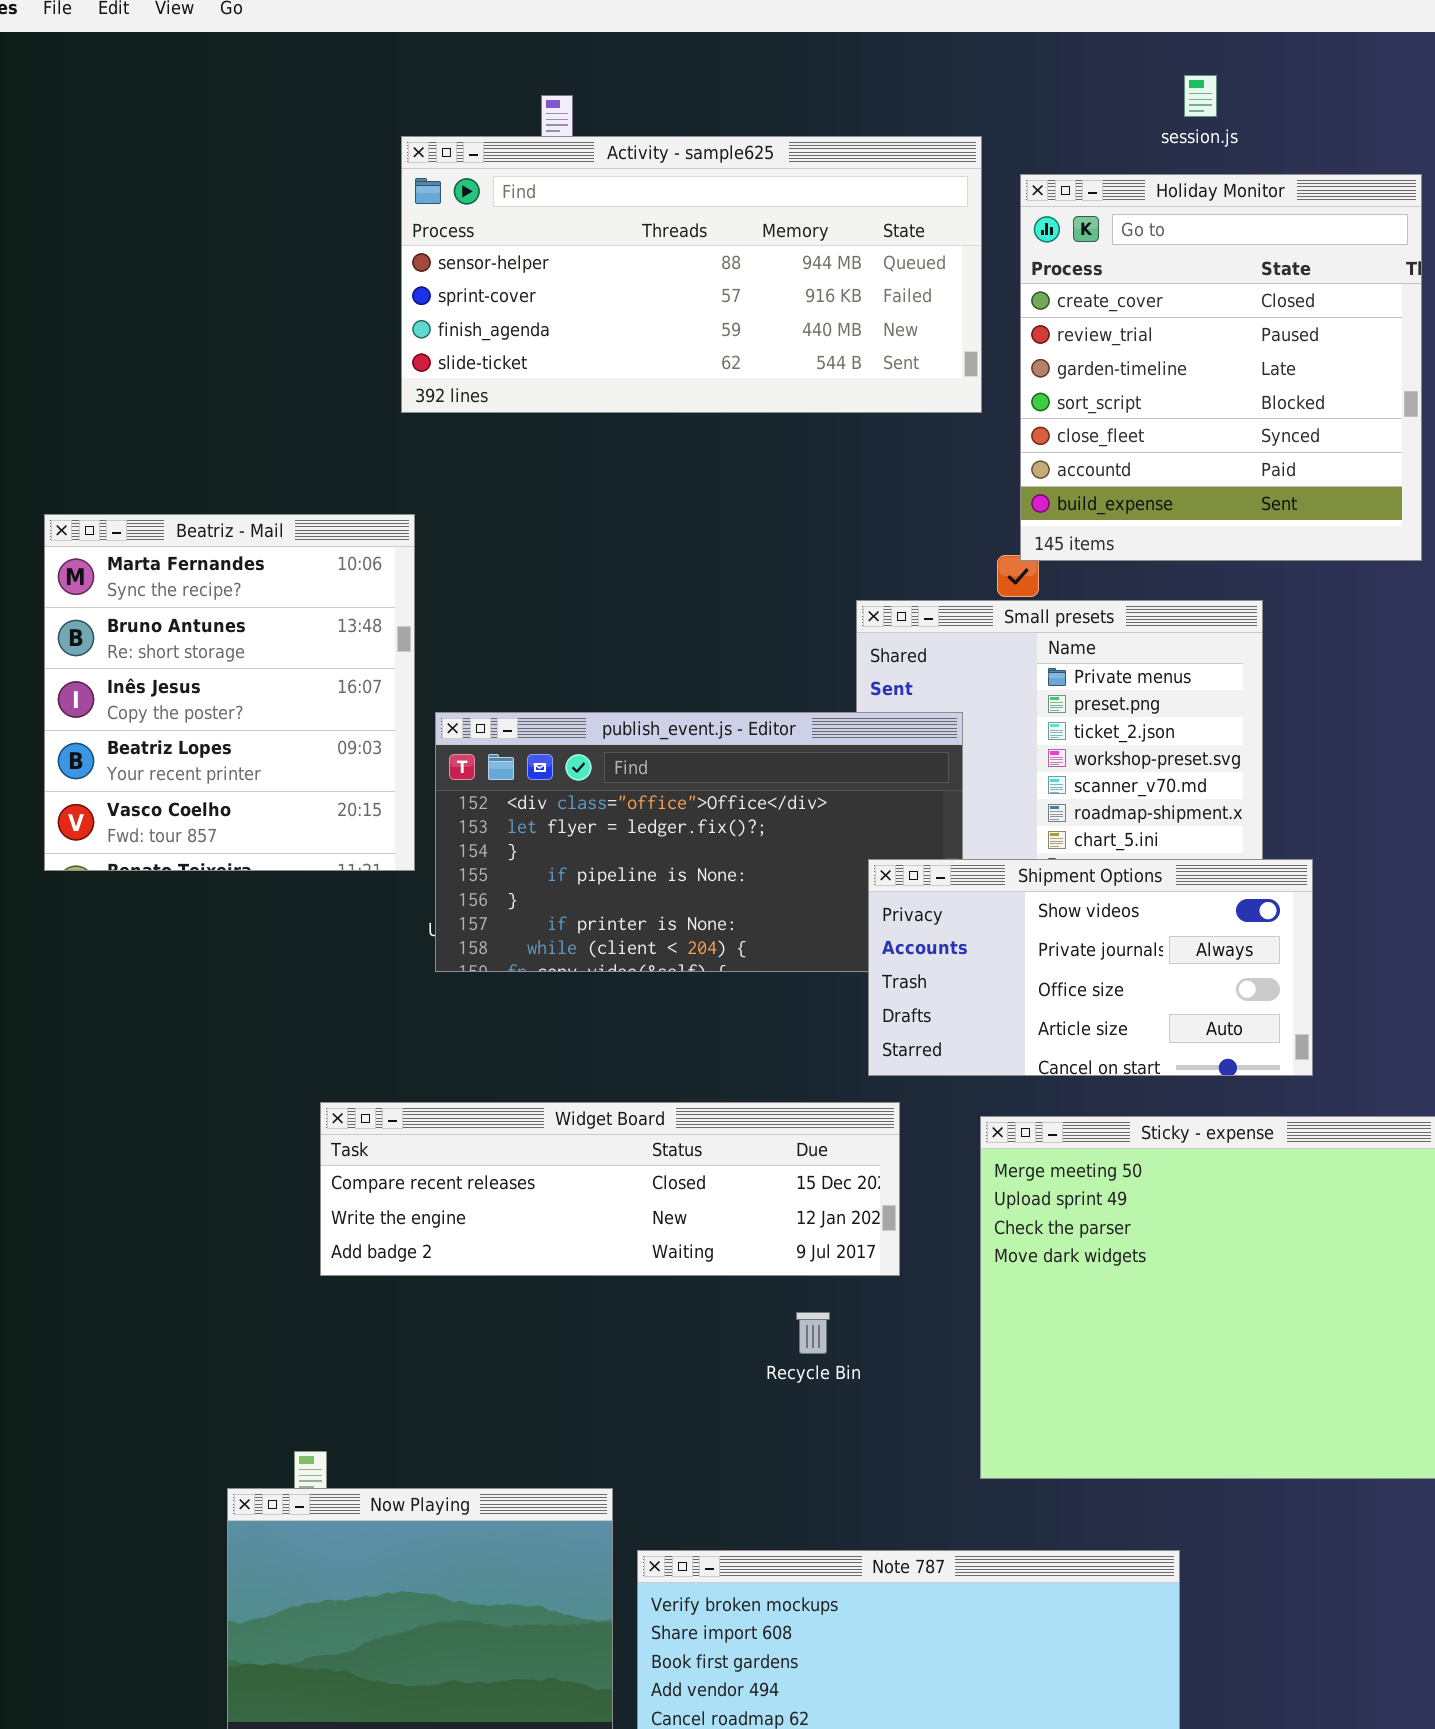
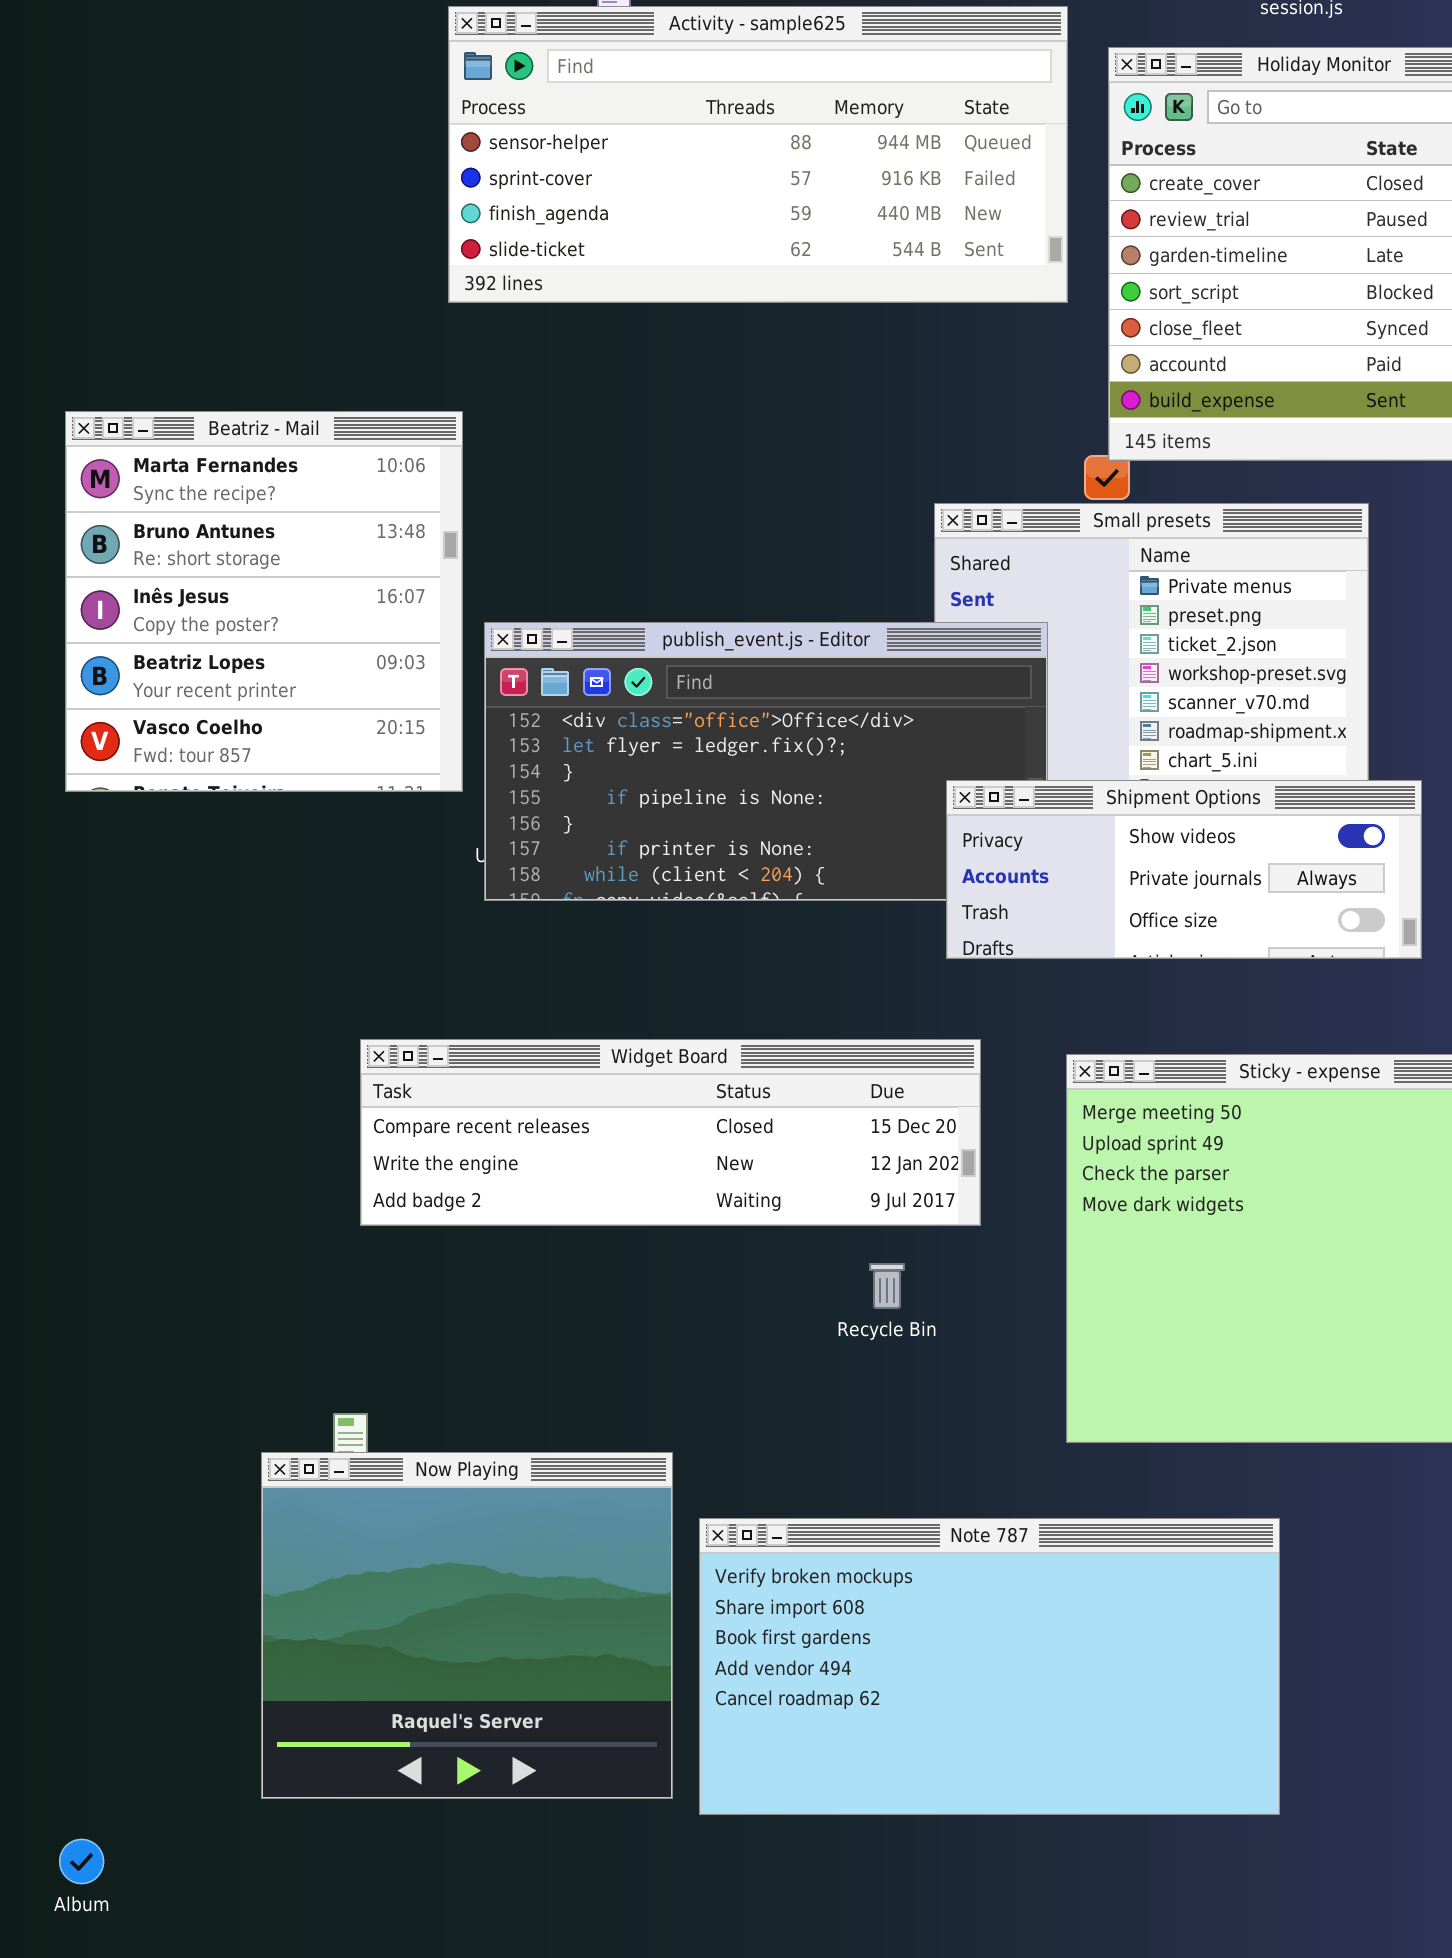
Shipment Options: [868,859,1313,1076] -> [946,780,1422,959], resized

